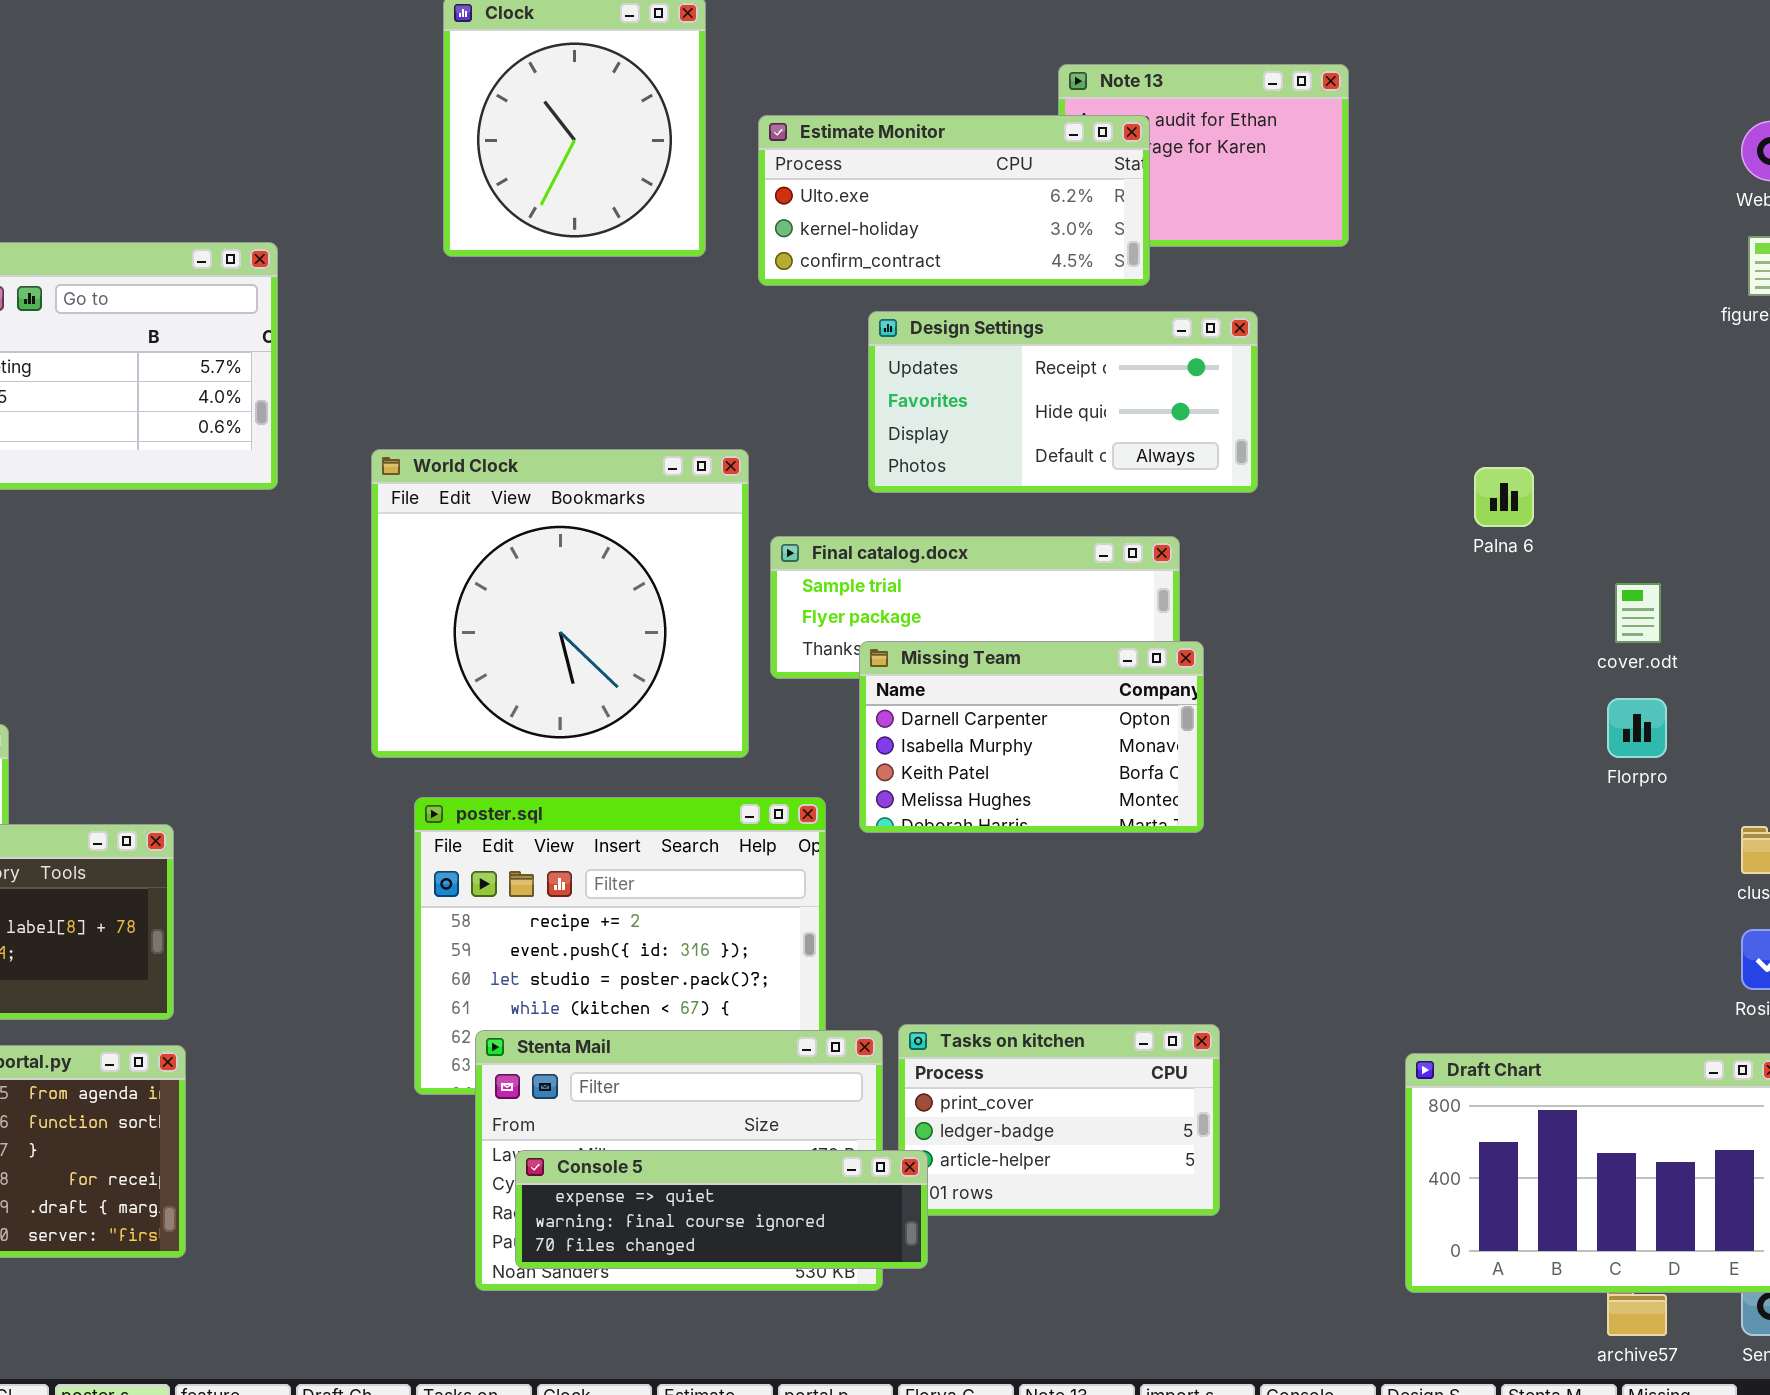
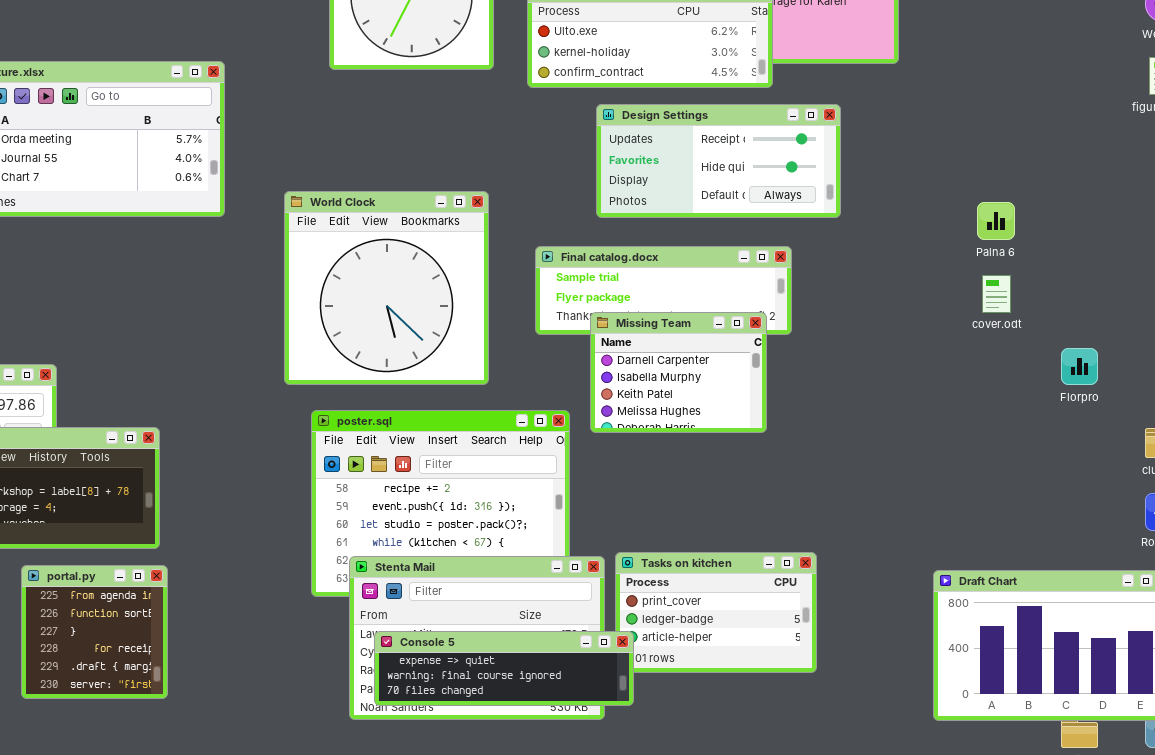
World Clock: [371,449,749,758] -> [284,191,489,385], resized
cover.odt: [1615,583,1661,643] -> [982,275,1011,313], moved
Missing Team: [859,641,1204,833] -> [590,312,767,433], resized

